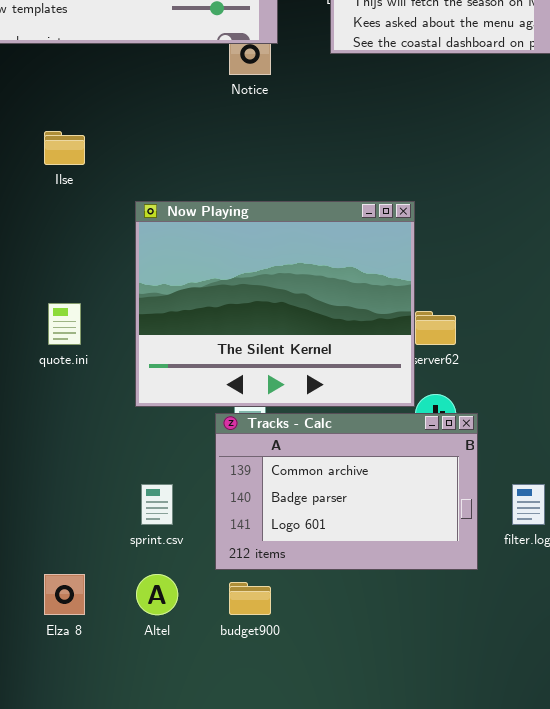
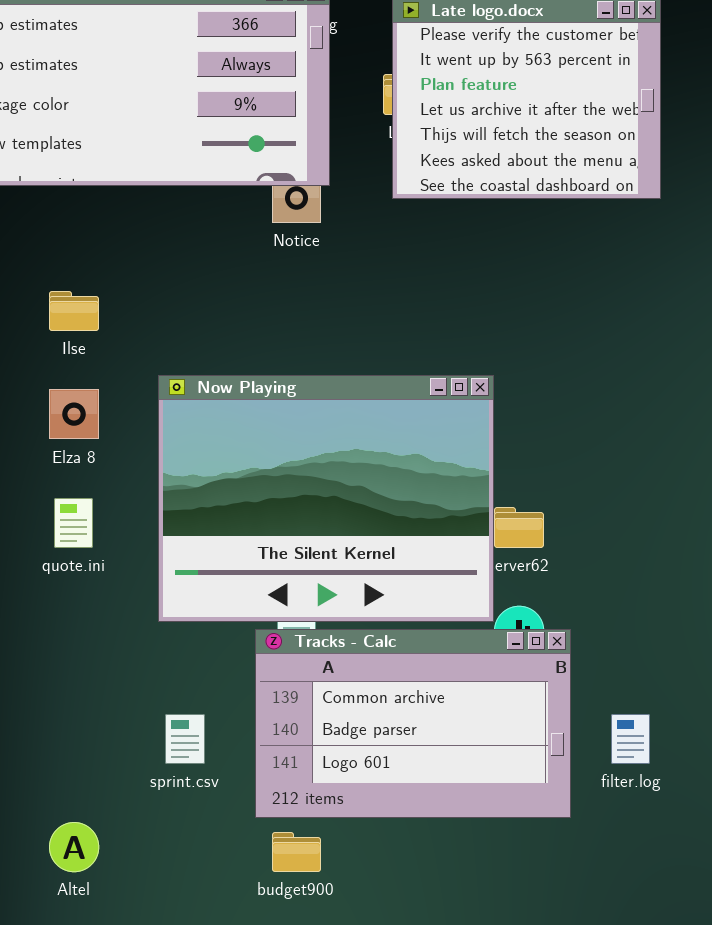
Elza 8: [44,574,85,615] -> [49,389,99,439], moved
Altel: [136,574,178,615] -> [49,822,99,872], moved

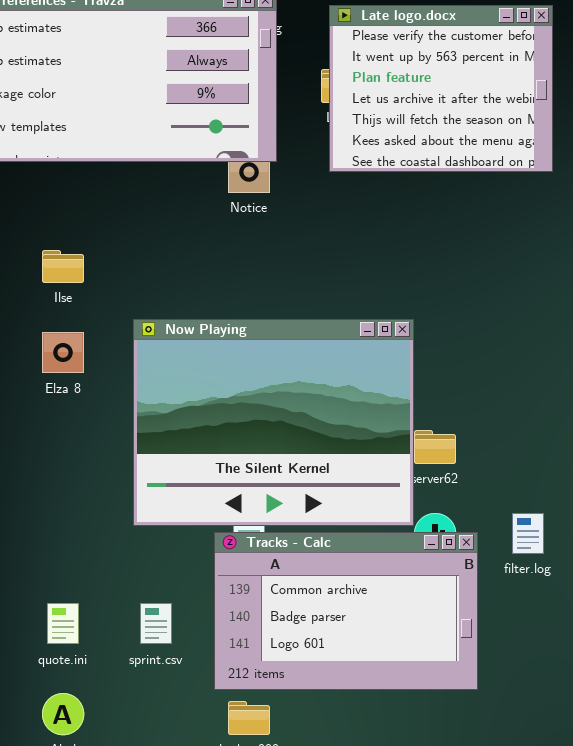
quote.ini: [54,498,93,548] -> [47,603,79,644], moved
filter.log: [611,714,650,764] -> [512,513,544,554], moved

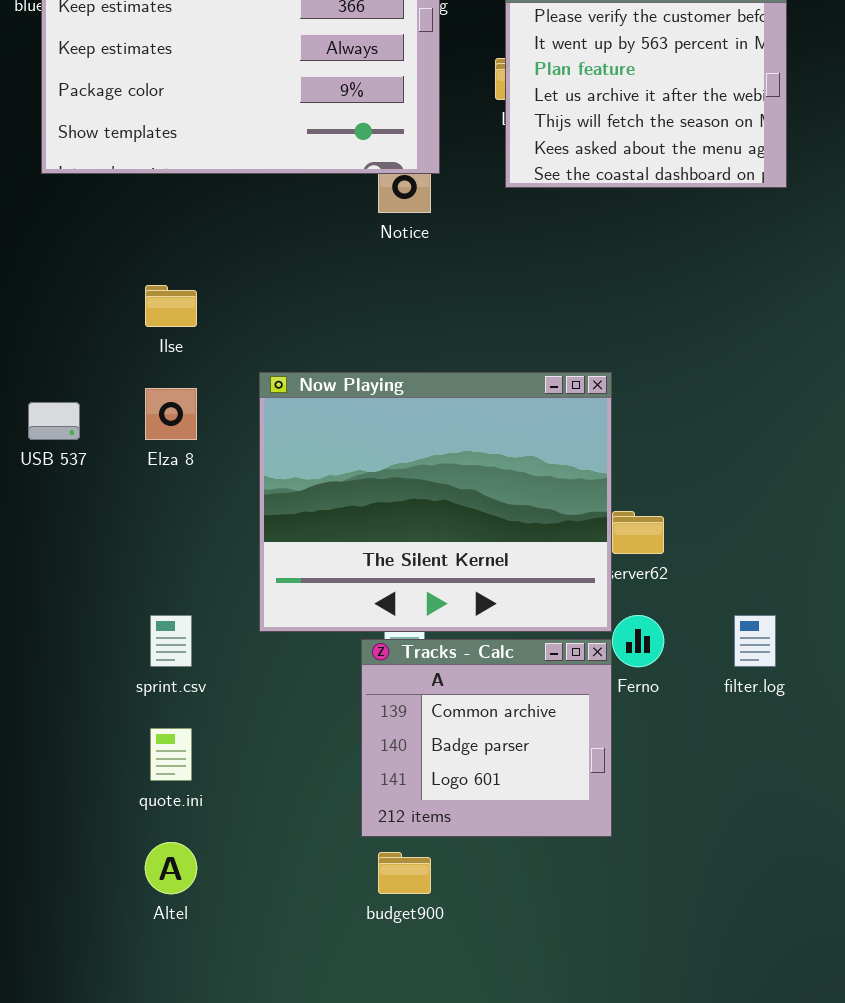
Tracks - Calc: [214,532,478,690] -> [361,639,612,837], resized
sprint.csv: [140,603,172,644] -> [150,615,192,667], moved

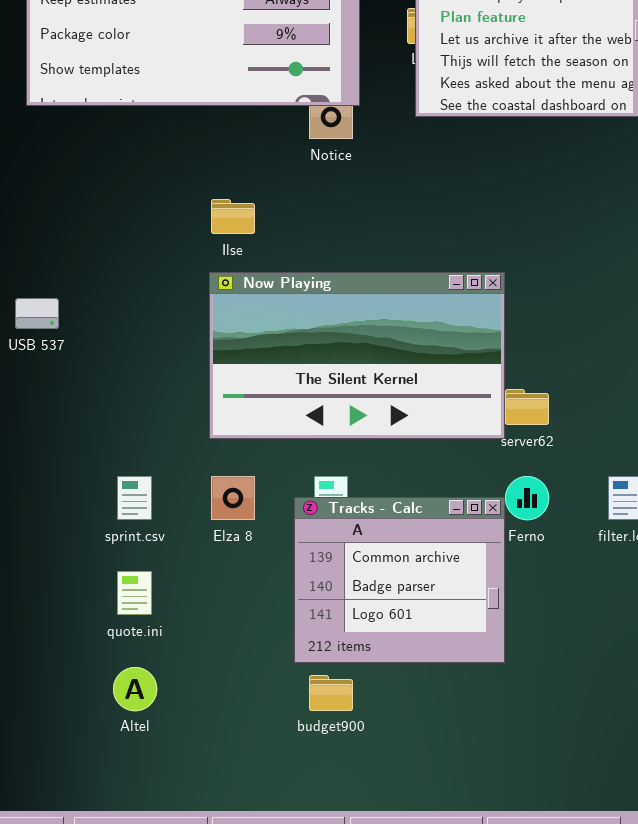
Ilse: [145,285,197,327] -> [211,199,255,234], moved
Now Playing: [259,372,612,632] -> [209,272,505,439], resized
Elza 8: [145,388,197,440] -> [211,476,255,520], moved

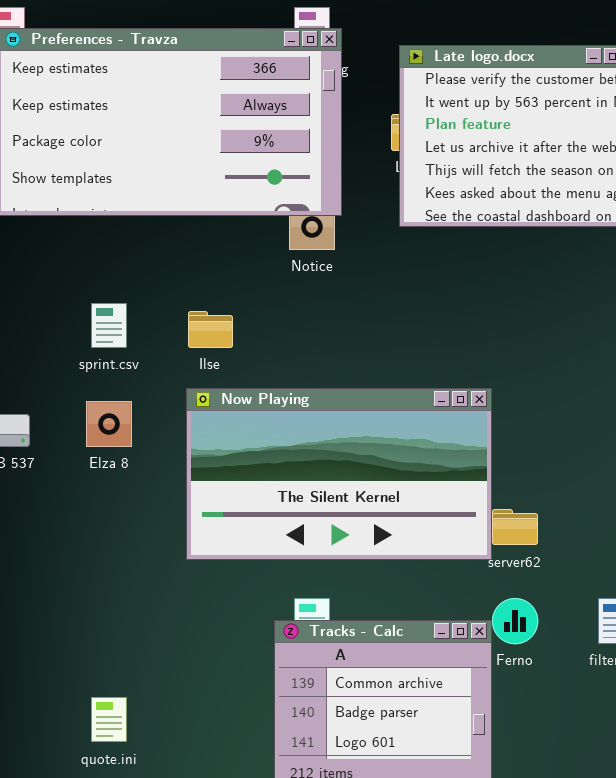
sprint.csv: [117,476,152,520] -> [91,303,127,348], moved
Elza 8: [211,476,255,520] -> [86,401,132,447], moved

